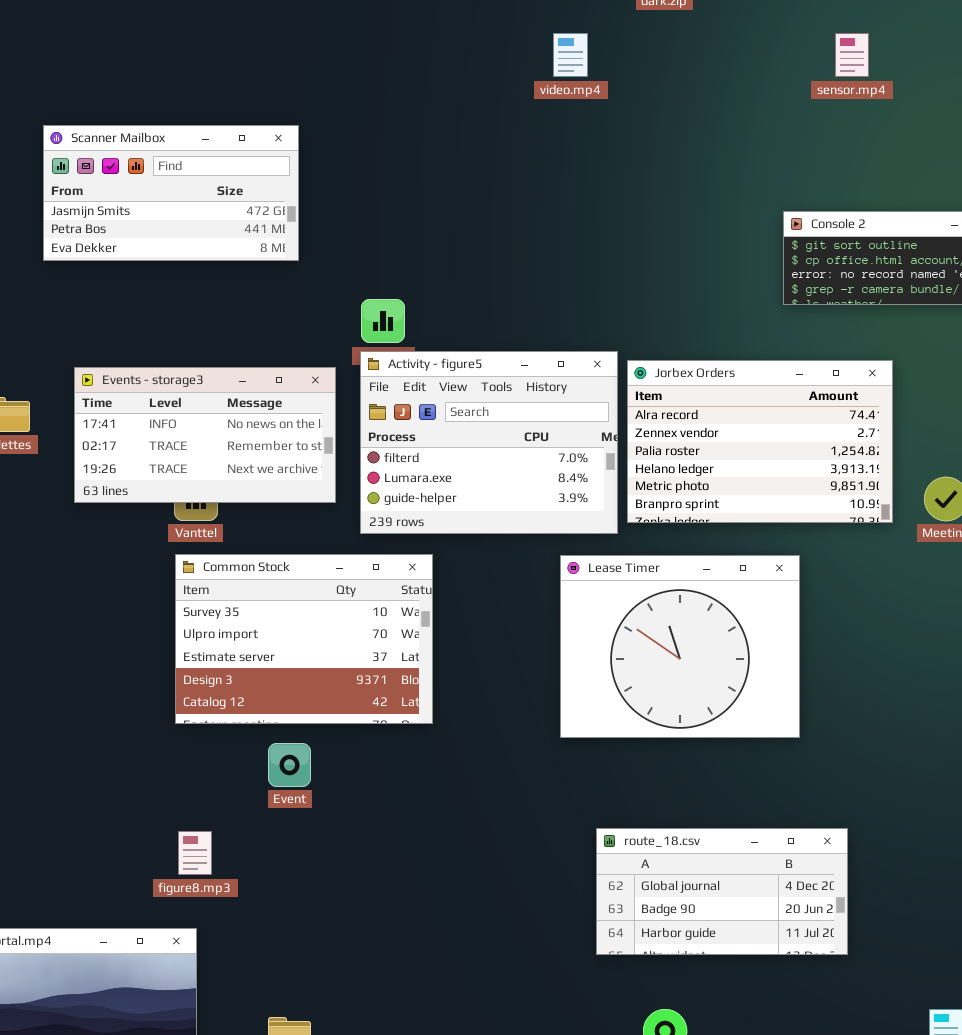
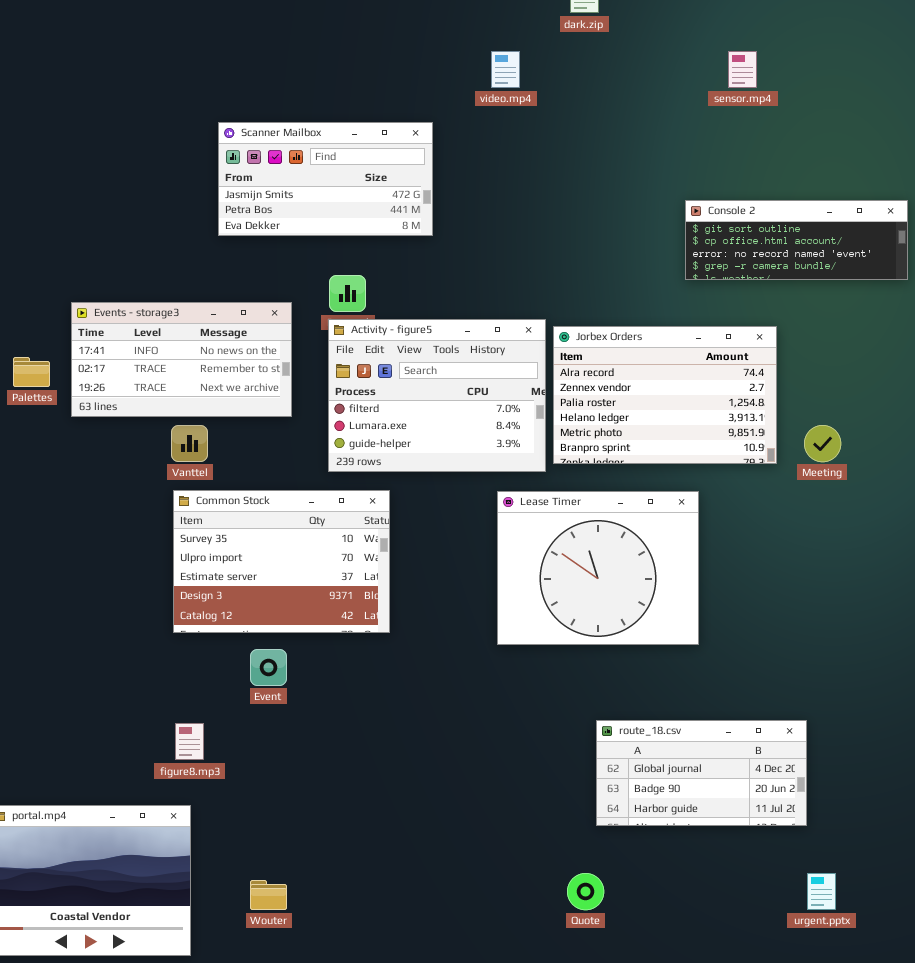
Scanner Mailbox: [43,125,299,261] -> [218,122,433,236], moved
Events - storage3: [74,367,336,503] -> [71,302,292,417], moved
route_18.csv: [596,828,848,955] -> [596,720,807,826], moved

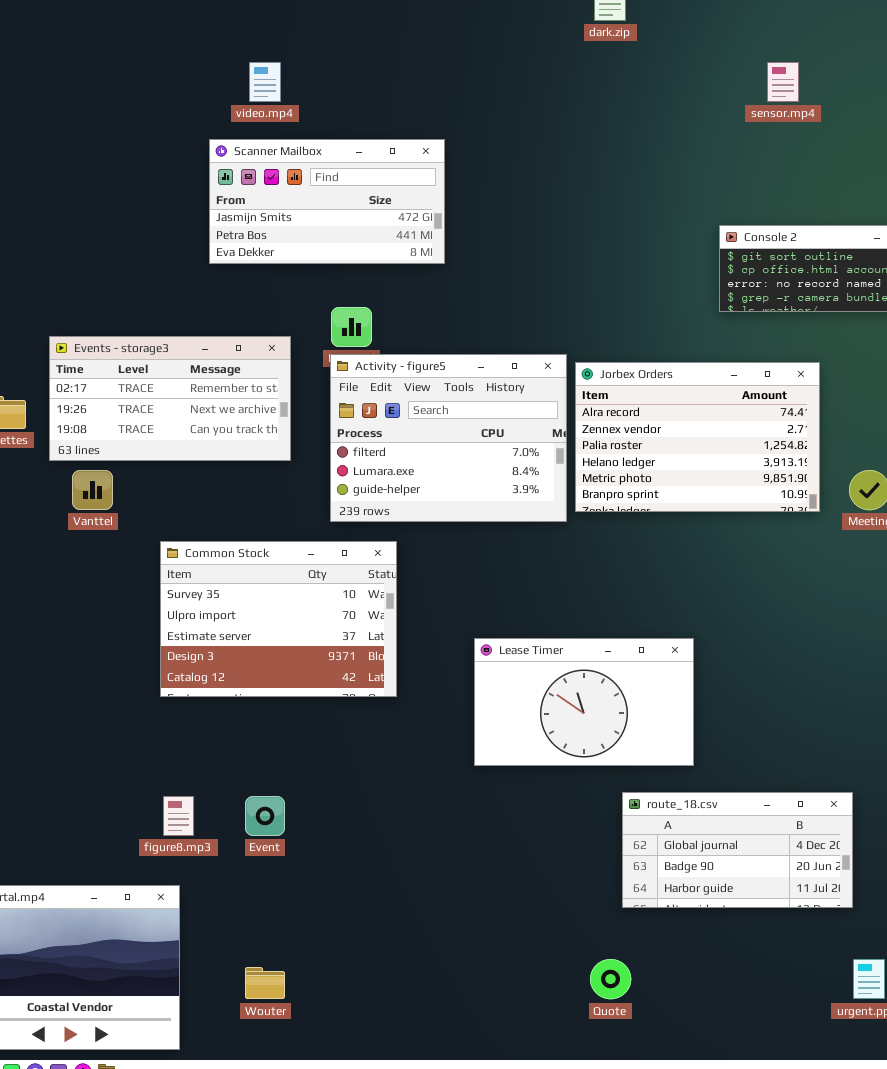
video.mp4: [491,51,520,88] -> [249,62,281,102], moved
Events - storage3: [71,302,292,417] -> [49,336,291,461], scrolled down 1 row
Vanttel: [171,425,208,462] -> [72,470,113,510], moved
Lease Timer: [497,491,699,645] -> [474,638,694,766], moved, resized
Event: [250,649,287,686] -> [245,796,285,836], moved

